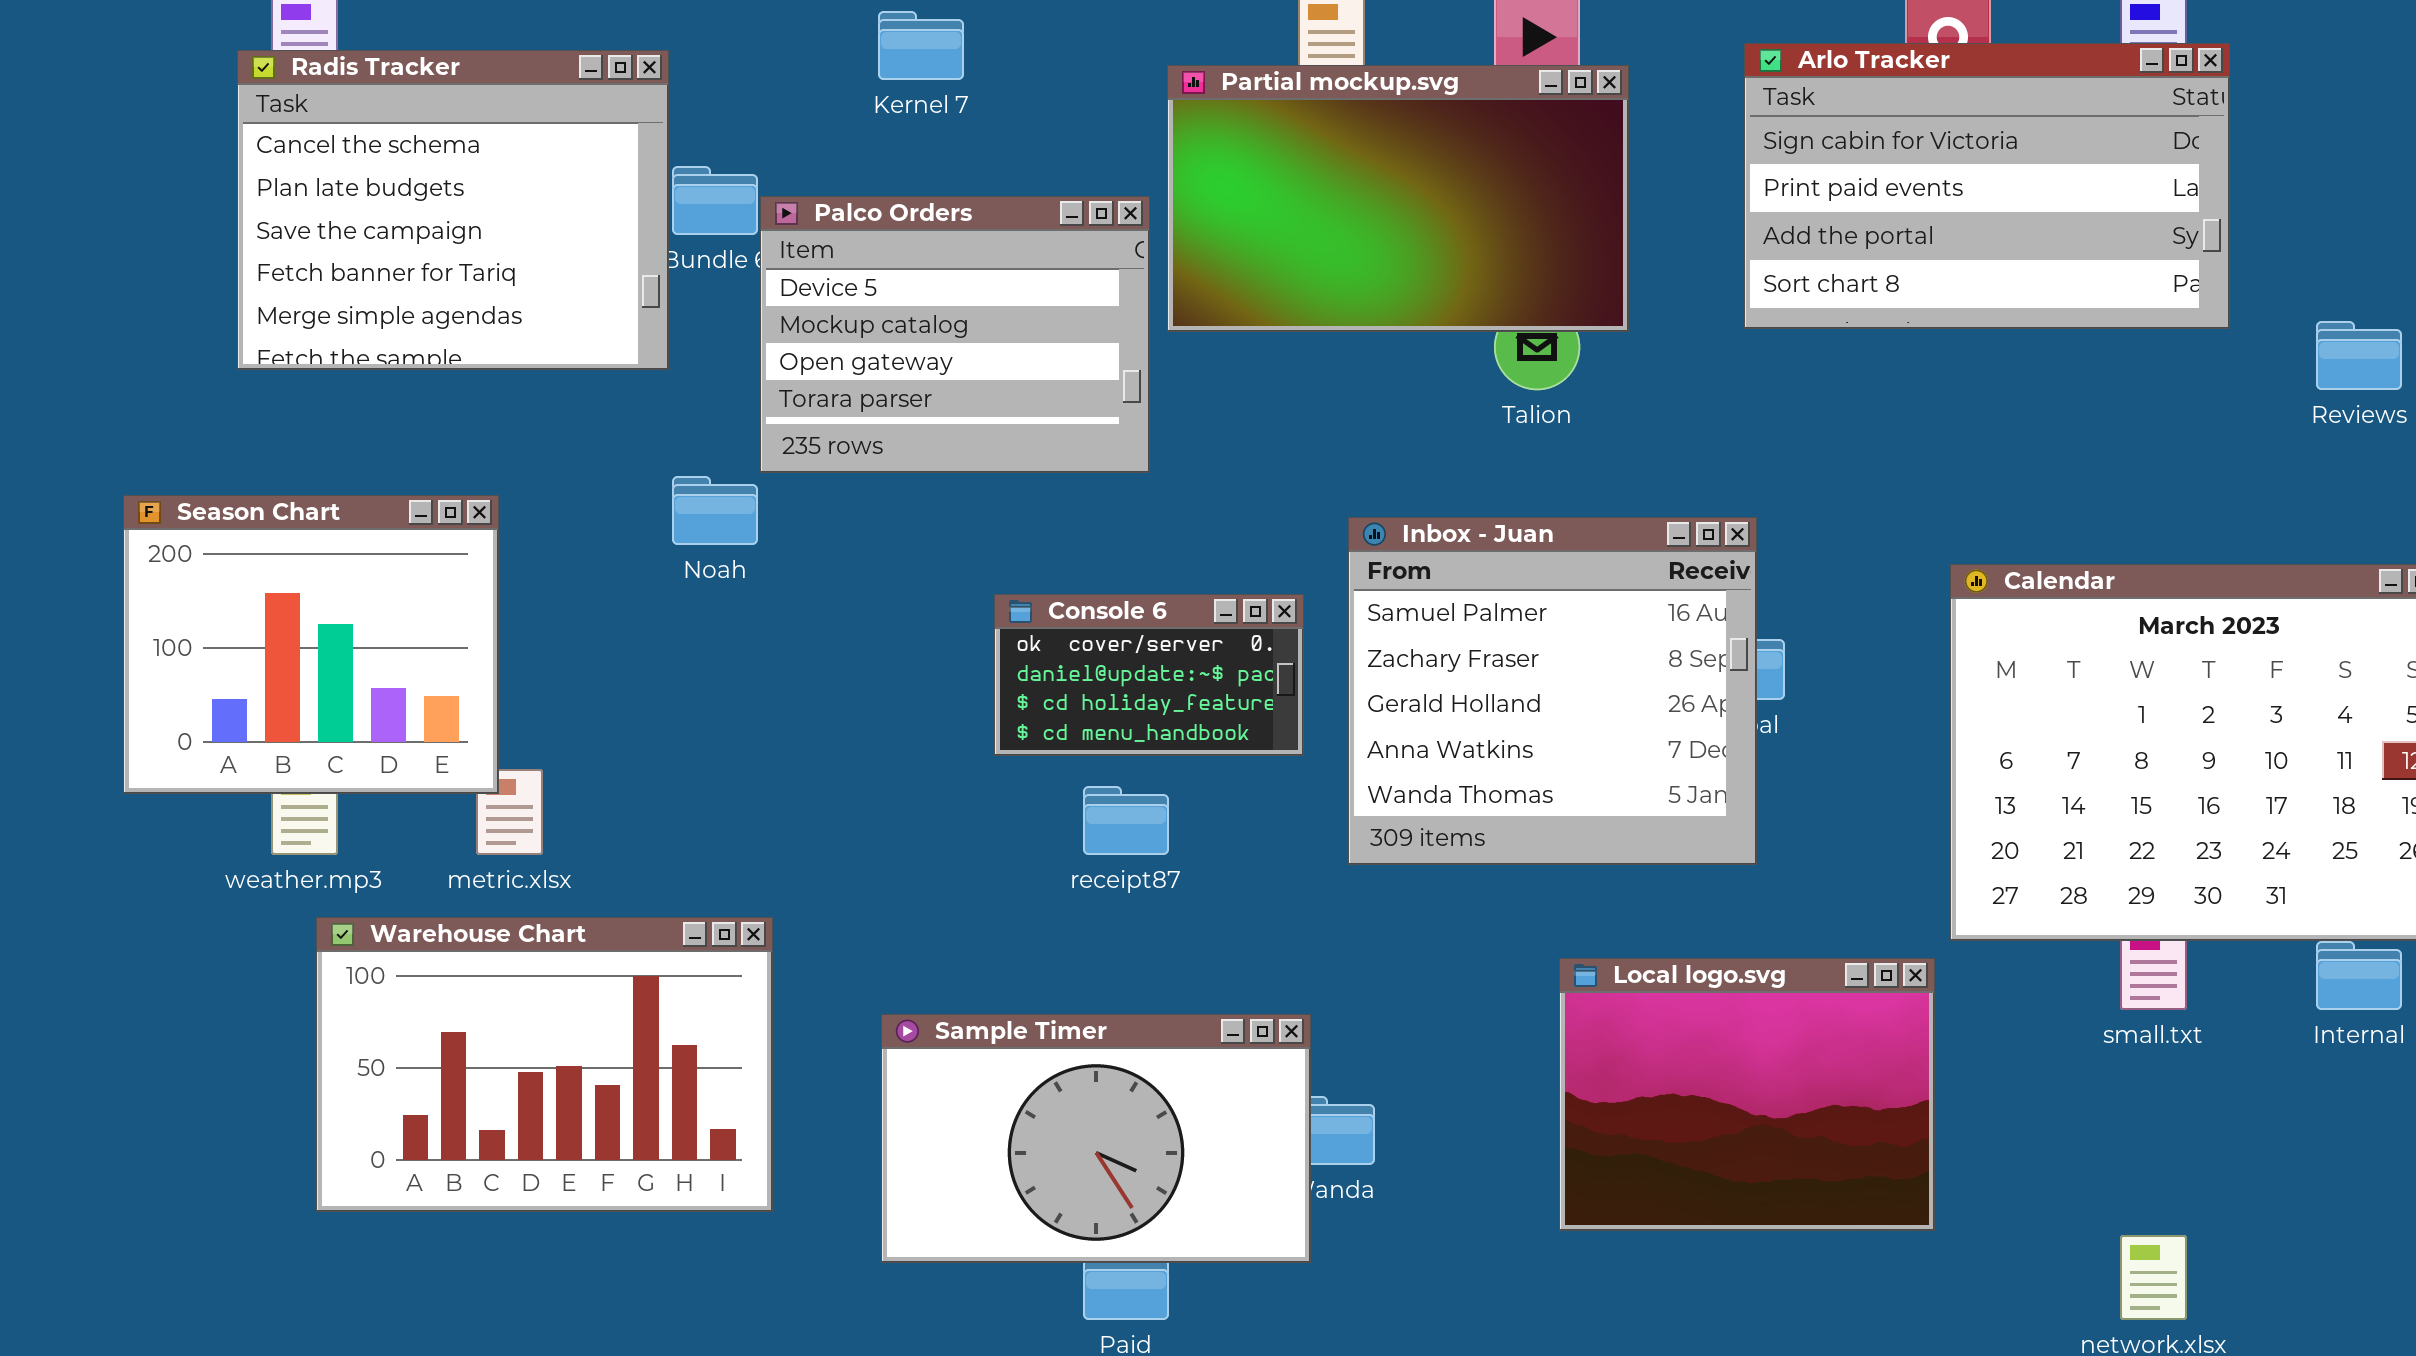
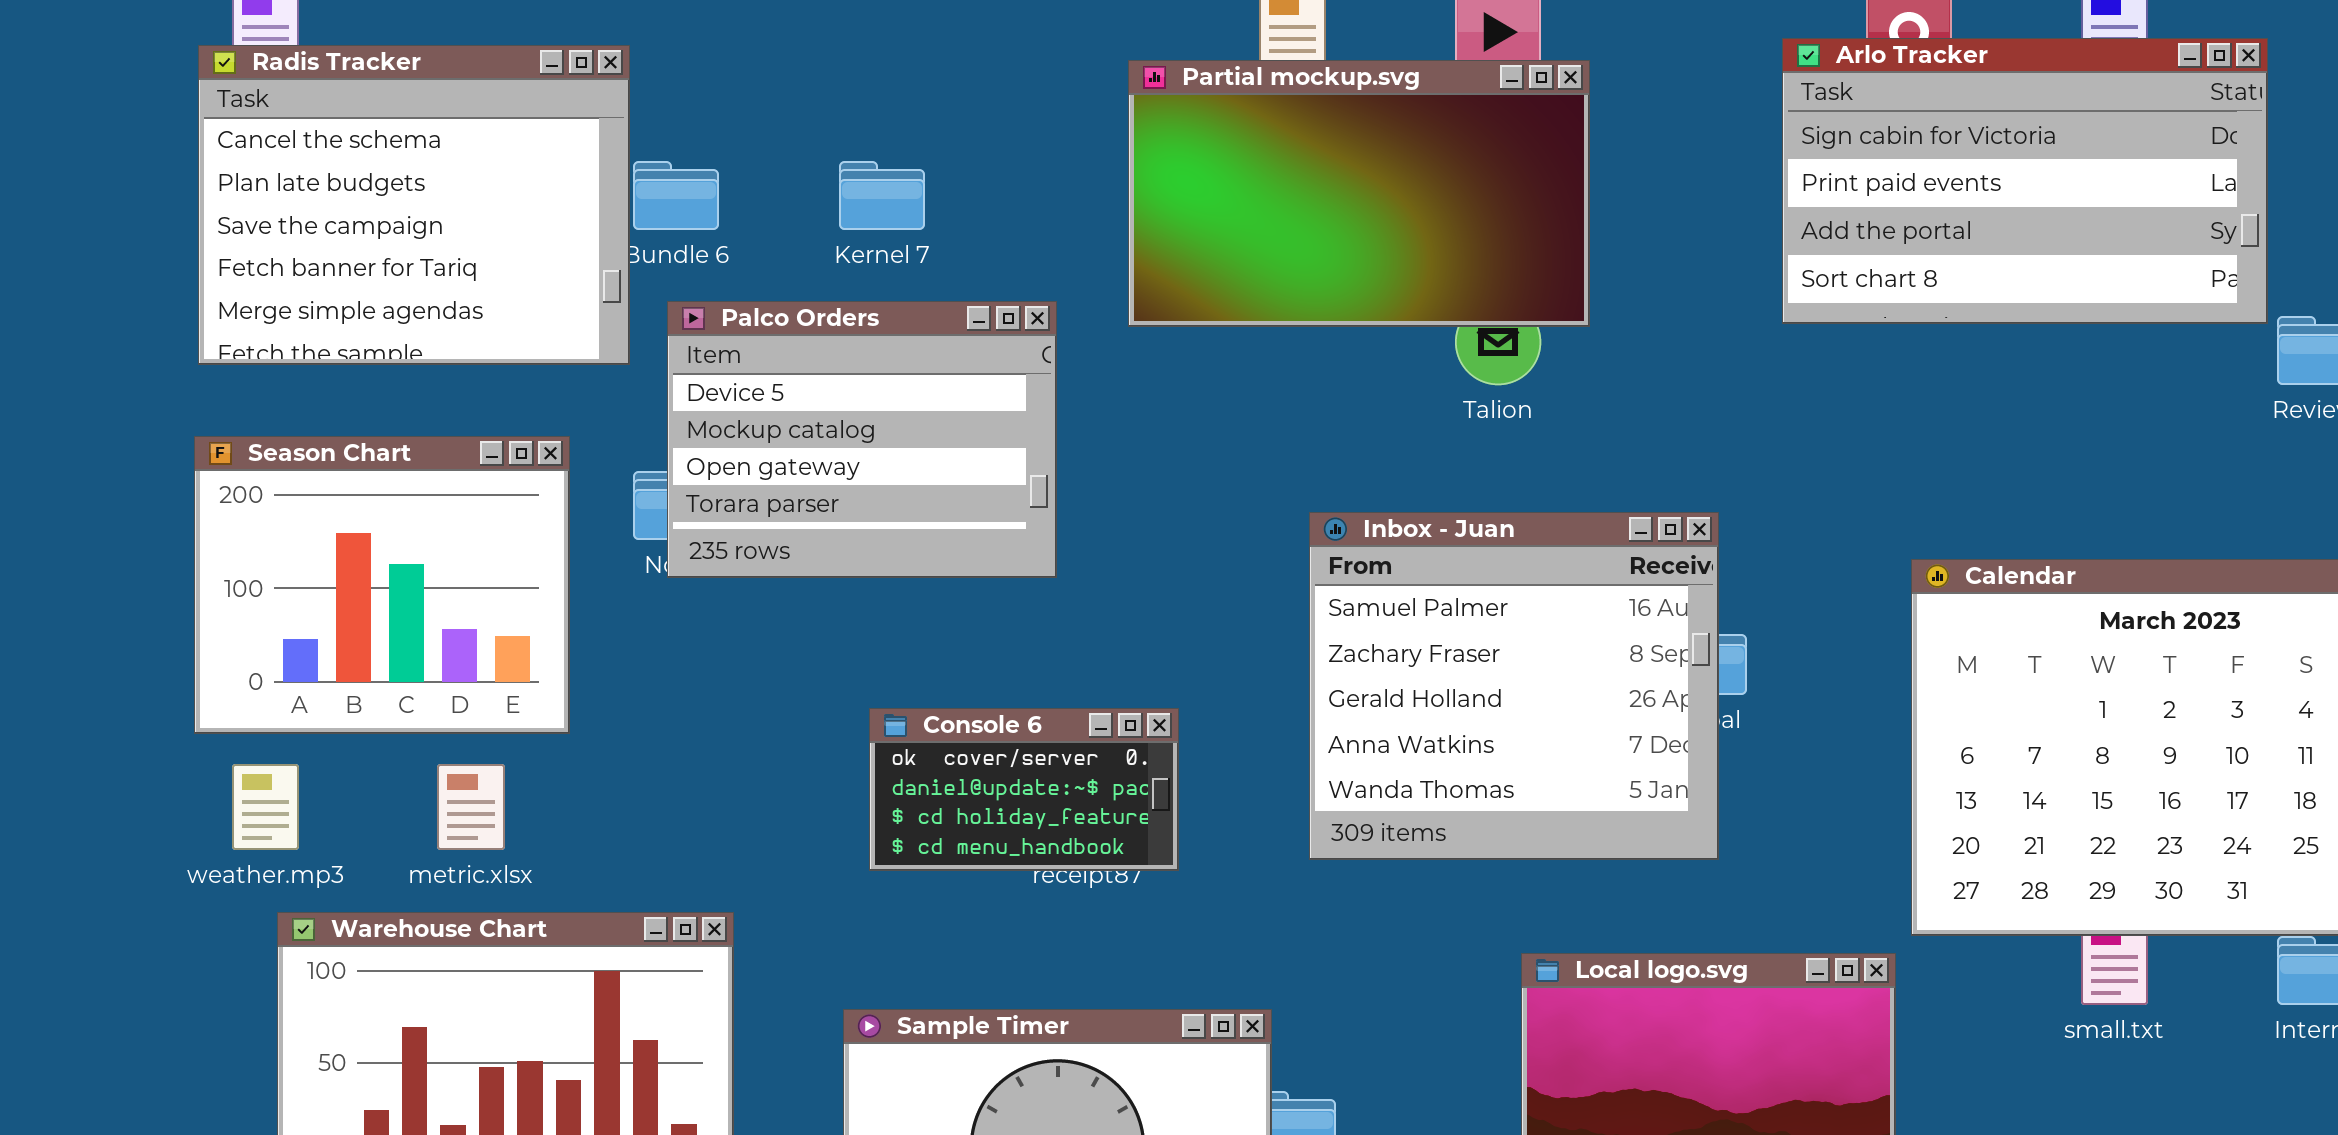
Kernel 7: [878,11,964,80] -> [839,161,925,230], moved
Arlo Tracker: [1744,43,2230,329] -> [1782,38,2268,324], moved
Palco Orders: [760,196,1150,473] -> [667,301,1057,578], moved
Season Chart: [123,495,499,794] -> [194,436,570,734], moved
Console 6: [994,594,1304,756] -> [869,708,1179,871], moved

